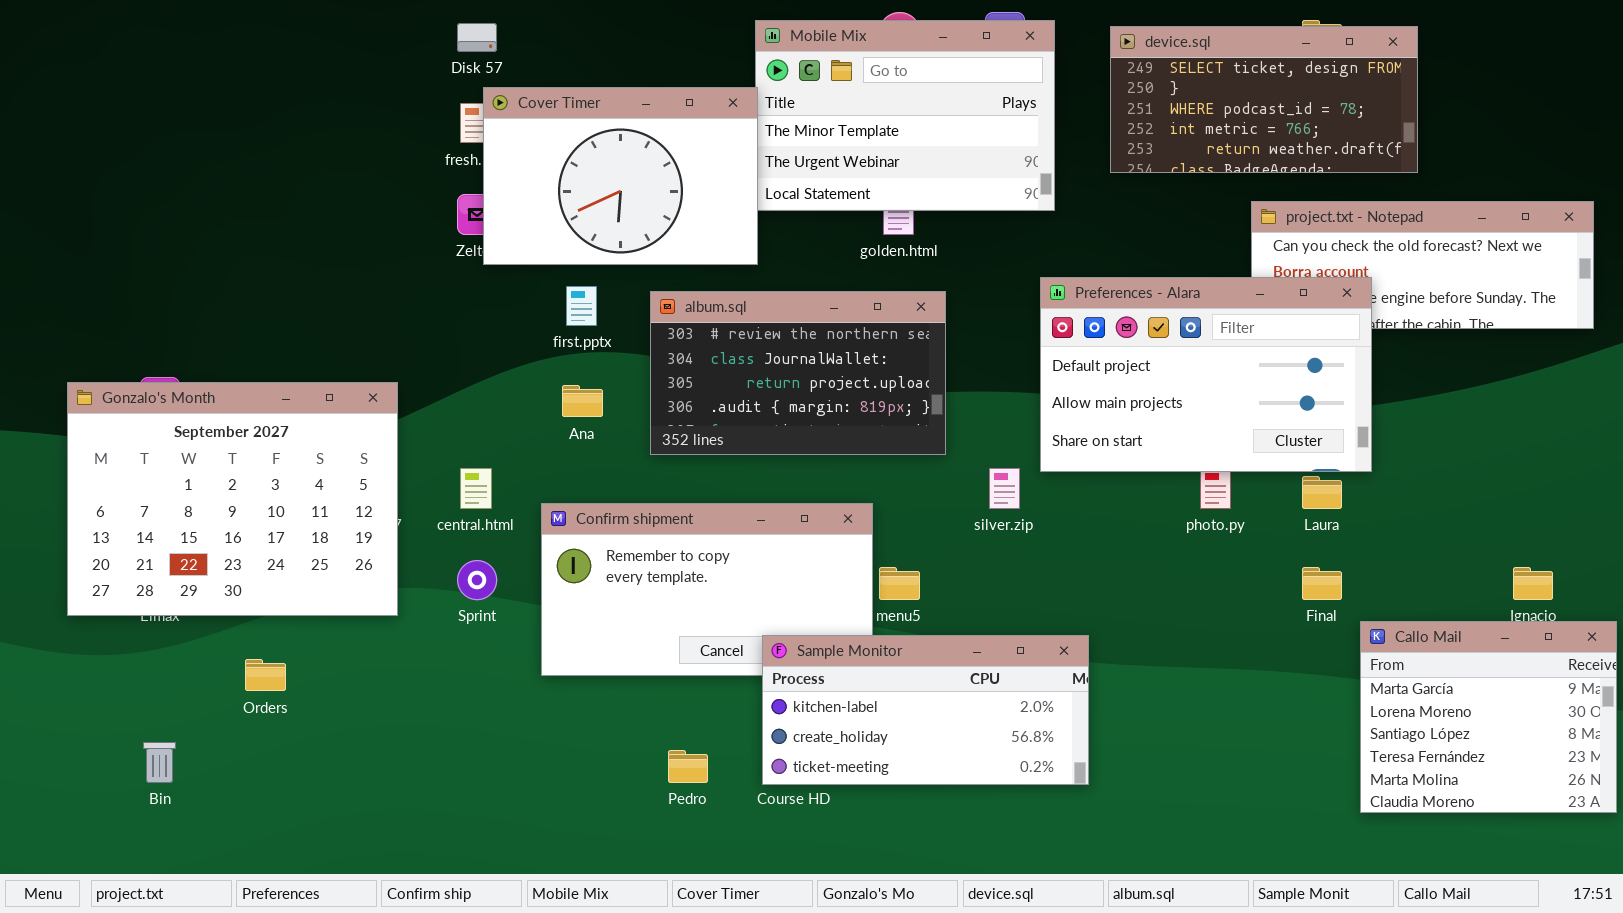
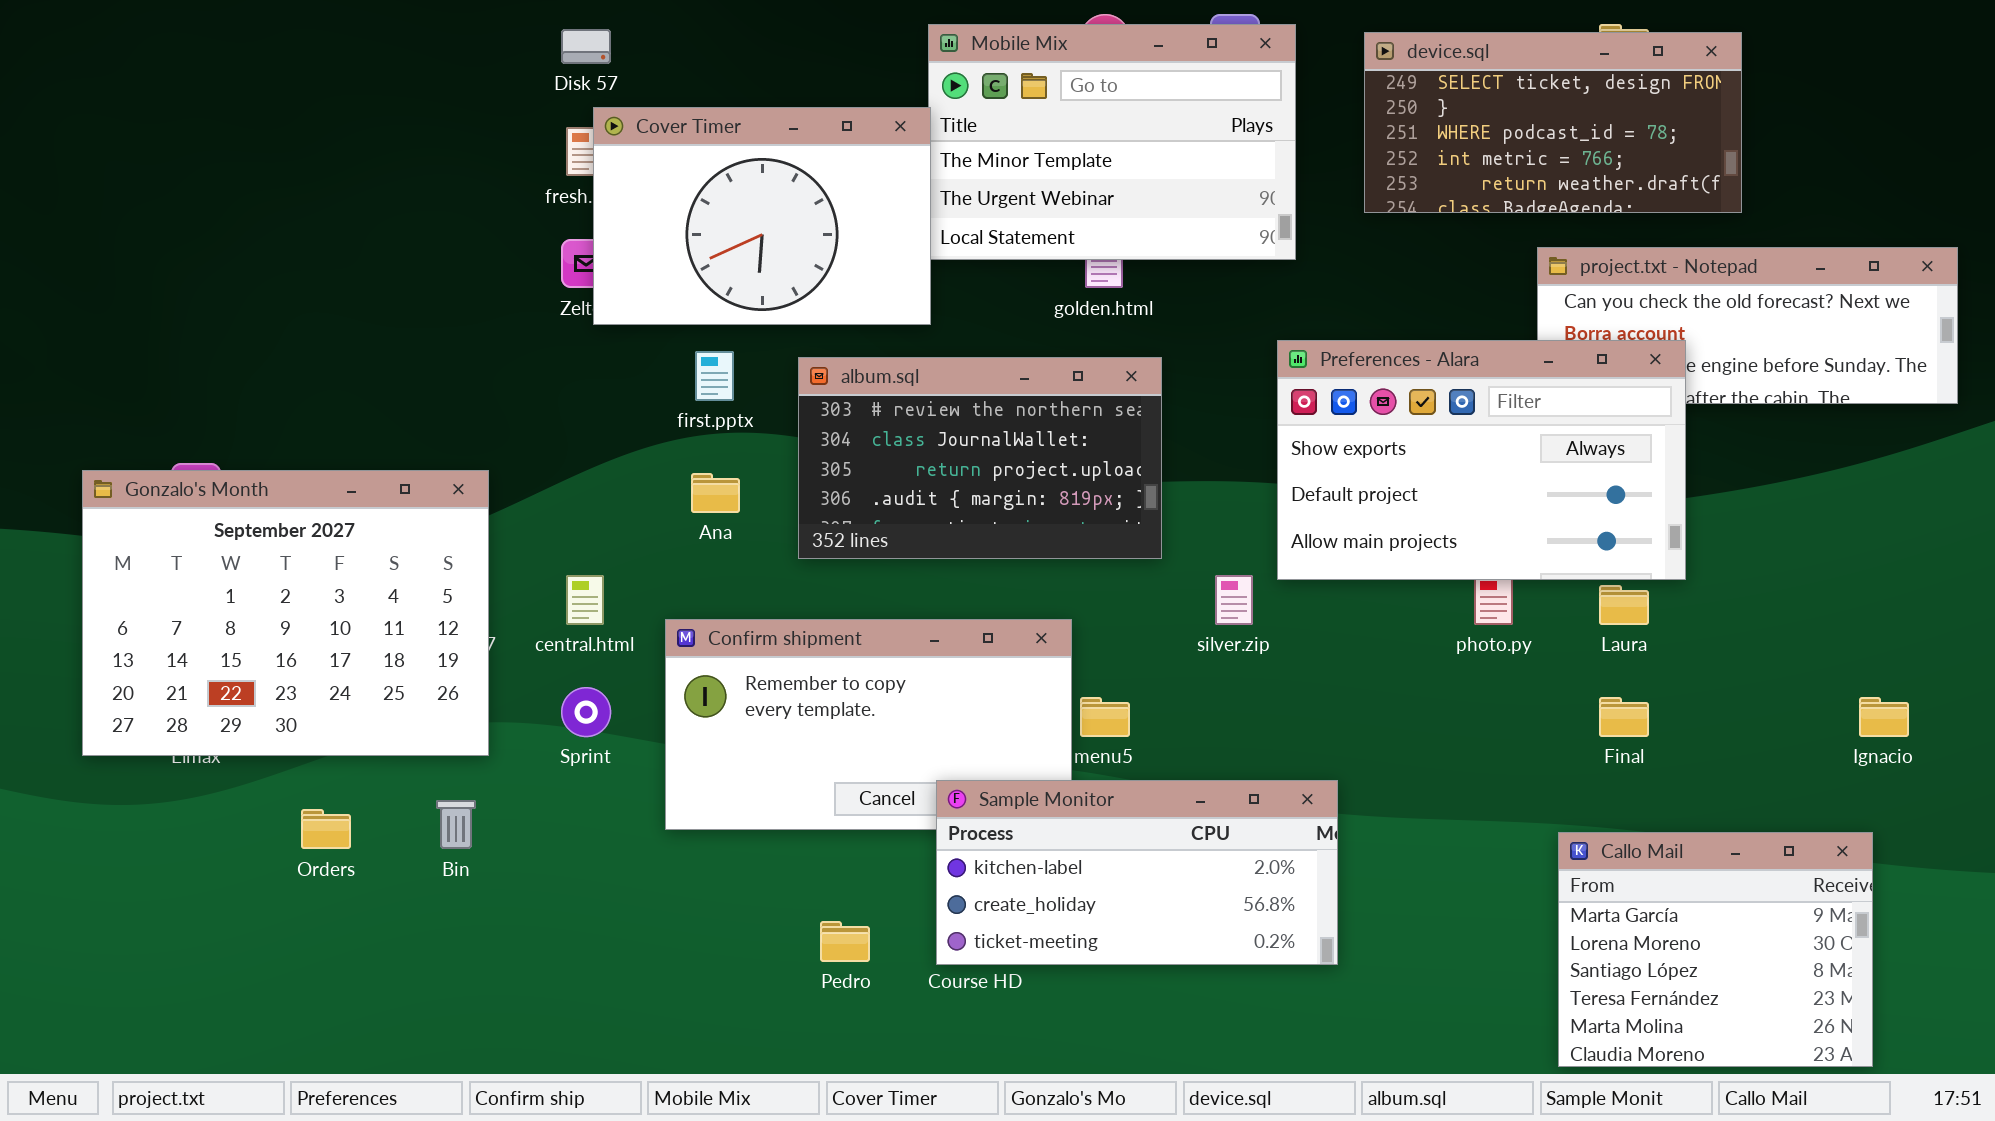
Preferences - Alara: [1040,277,1372,472] -> [1277,340,1686,580], scrolled up 1 row
Callo Mail: [1360,621,1617,813] -> [1558,832,1873,1067], moved
Bin: [143,742,176,783] -> [436,800,476,849], moved

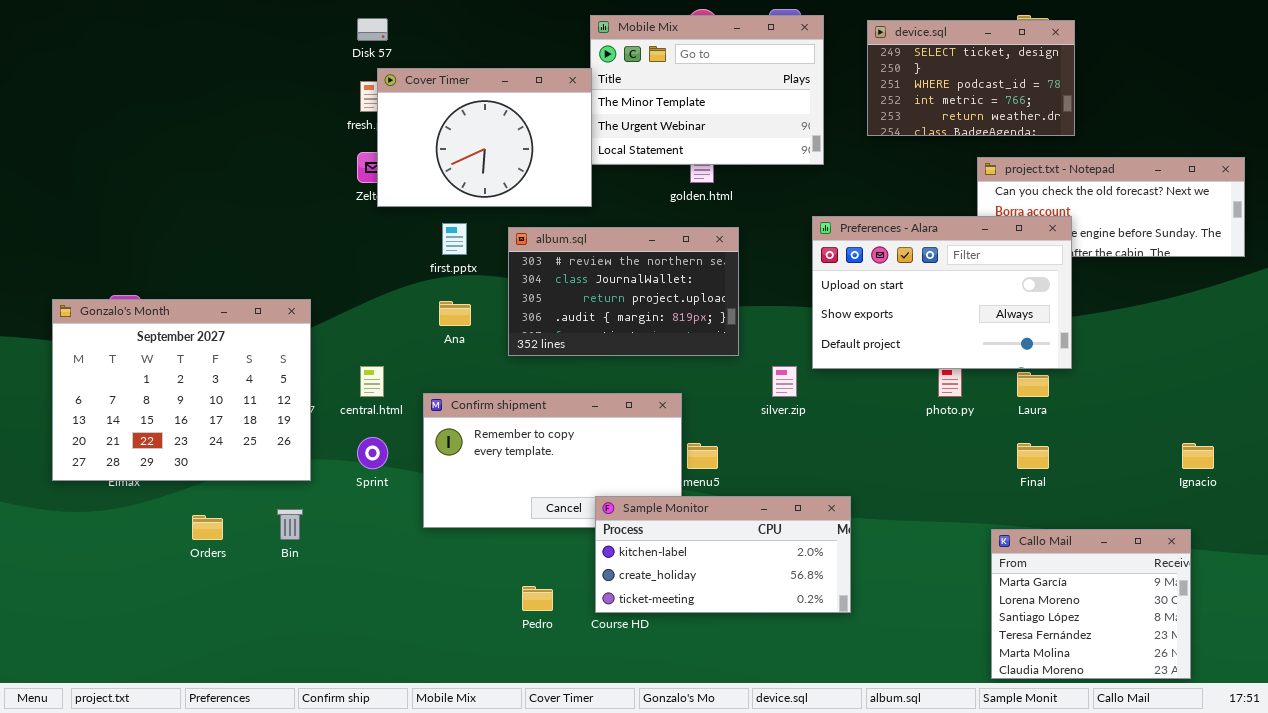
device.sql: [1364,32,1742,213] -> [867,20,1075,136], resized
Preferences - Alara: [1277,340,1686,580] -> [812,216,1072,369], scrolled up 1 row

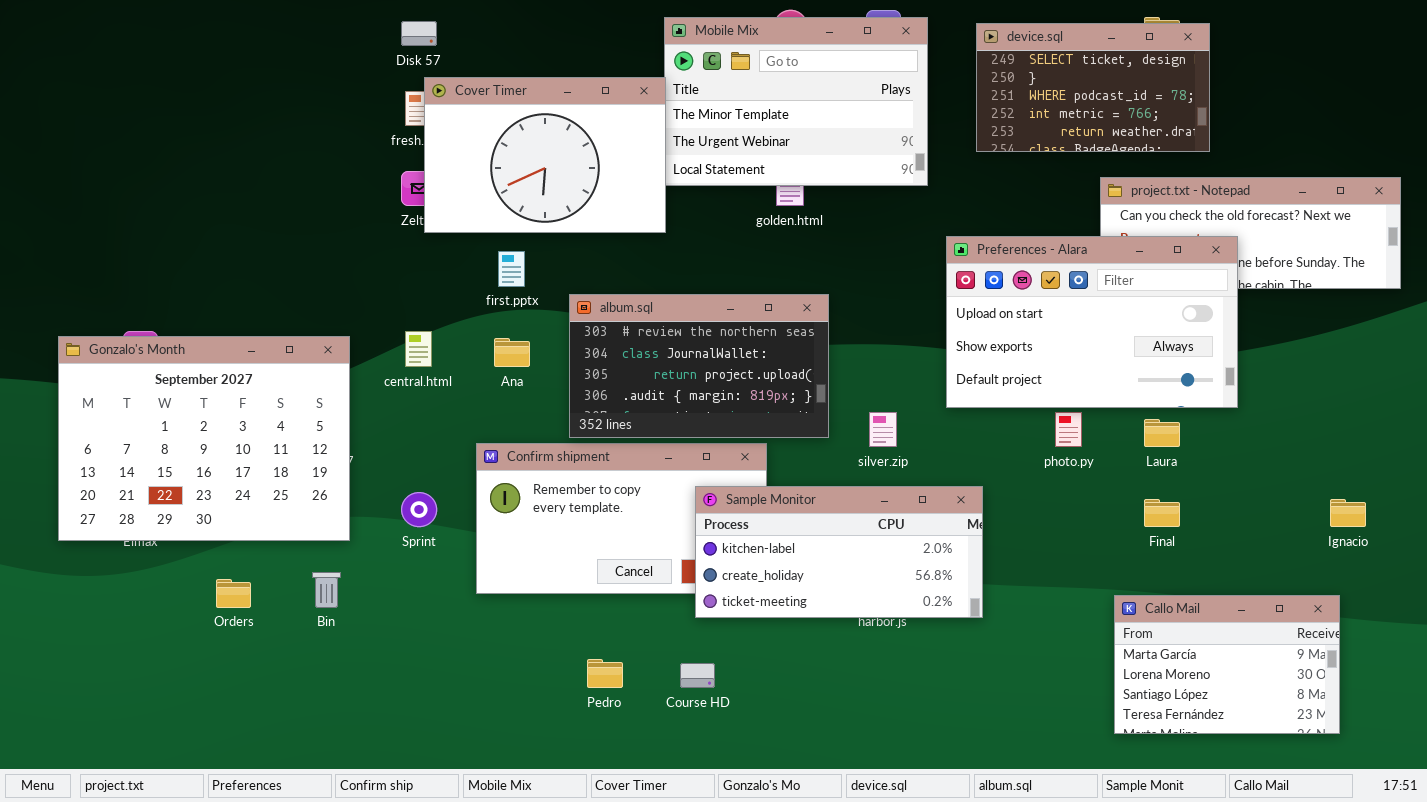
Preferences - Alara: [812,216,1072,369] -> [946,236,1238,408], moved
album.sql: [508,227,739,356] -> [569,294,829,438], moved
central.html: [360,366,384,397] -> [405,331,432,367], moved
Sample Monitor: [595,496,851,613] -> [695,486,983,618], moved
Callo Mail: [991,529,1191,679] -> [1114,595,1340,734], resized

